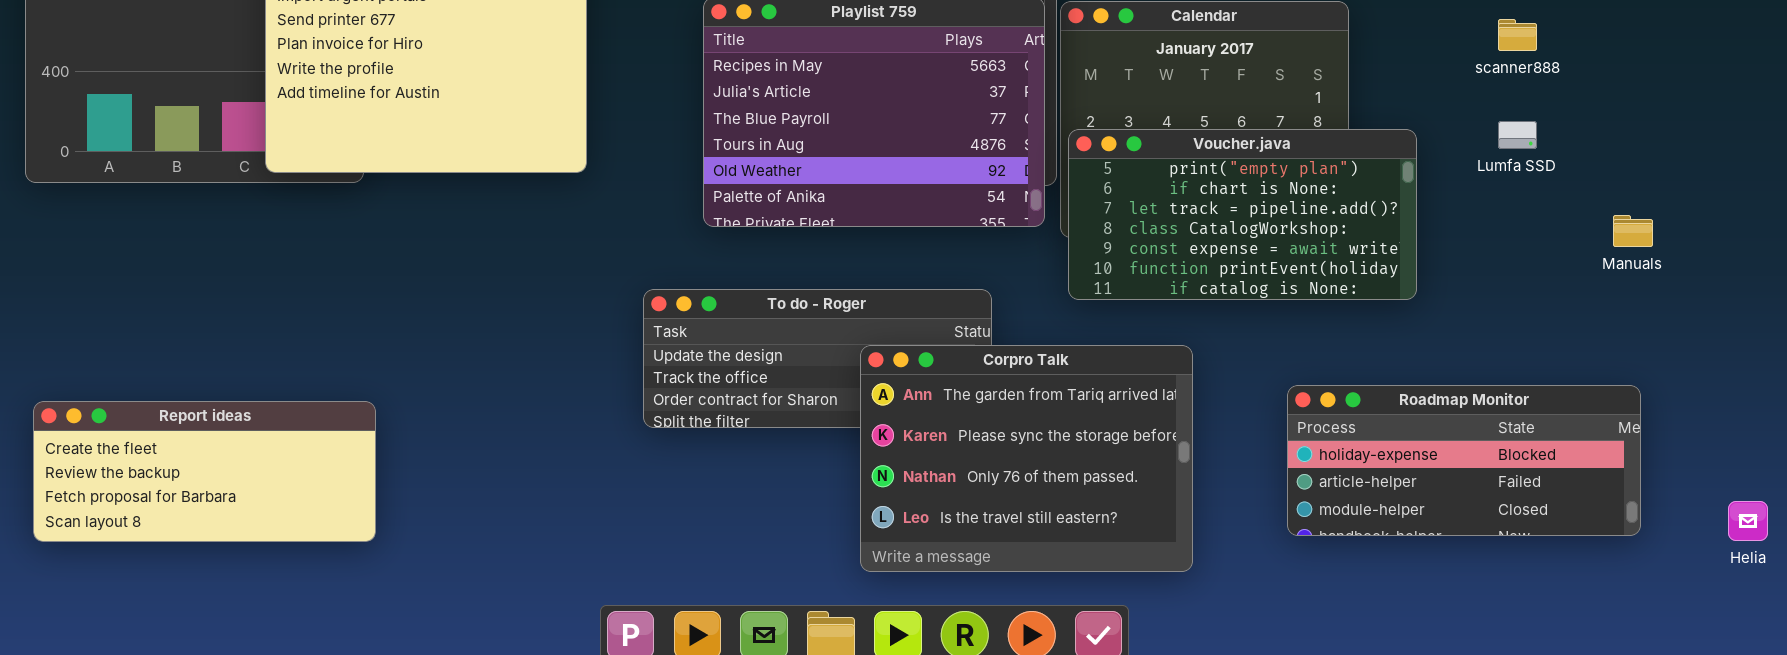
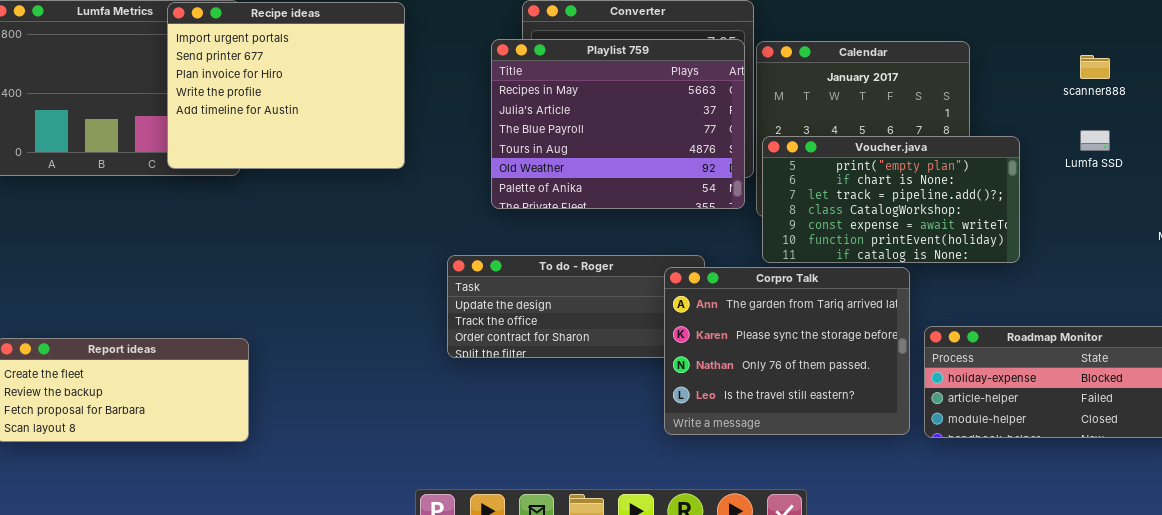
Corpro Talk: [860,345,1193,572] -> [664,267,910,435], moved

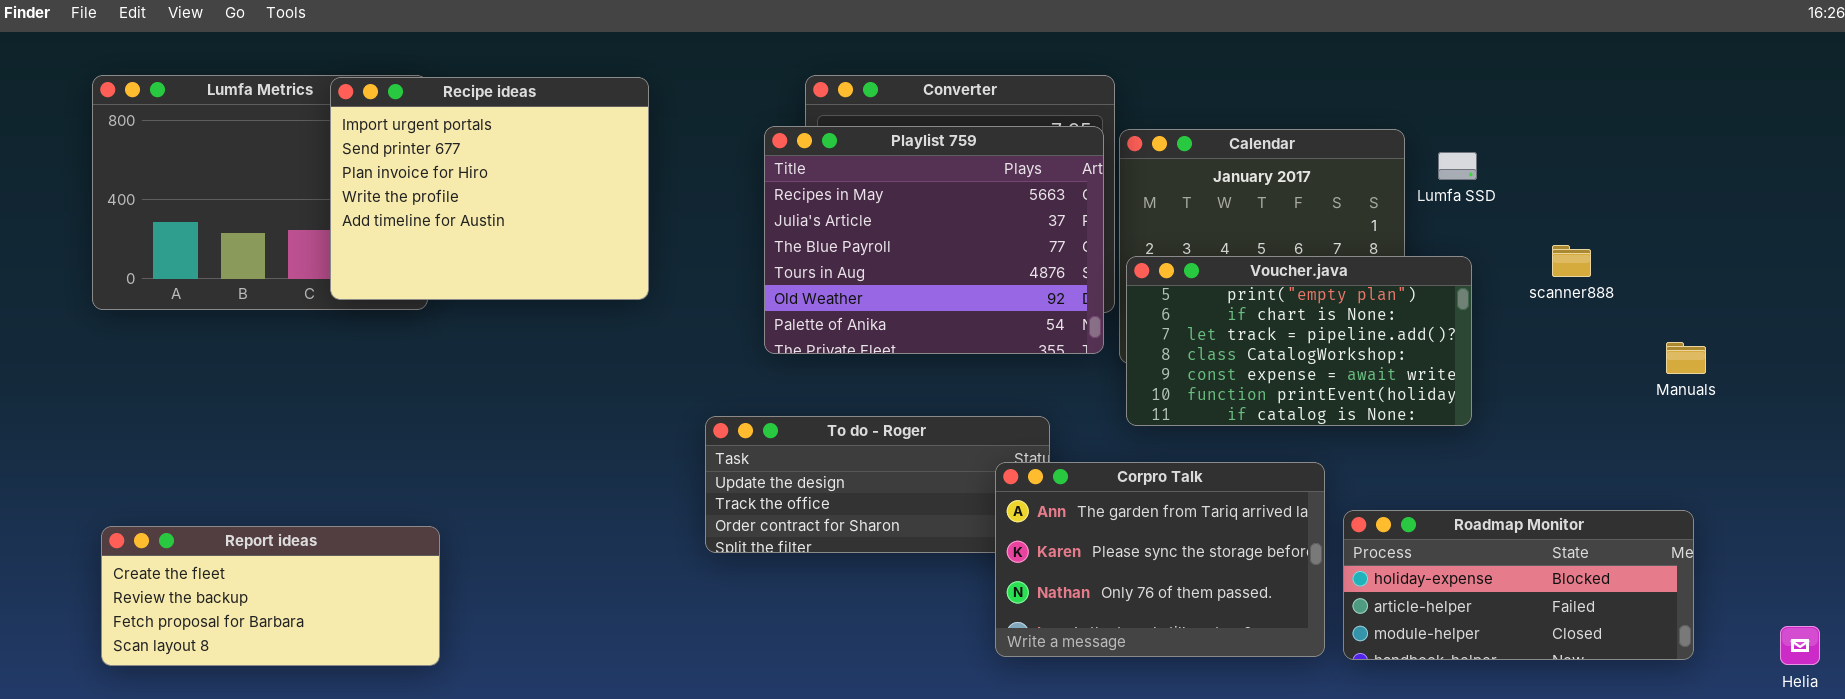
scanner888: [1080,55,1110,79] -> [1552,245,1591,277], moved
Lumfa SSD: [1080,130,1110,151] -> [1438,152,1477,180], moved
Corpro Talk: [664,267,910,435] -> [995,462,1325,657], resized

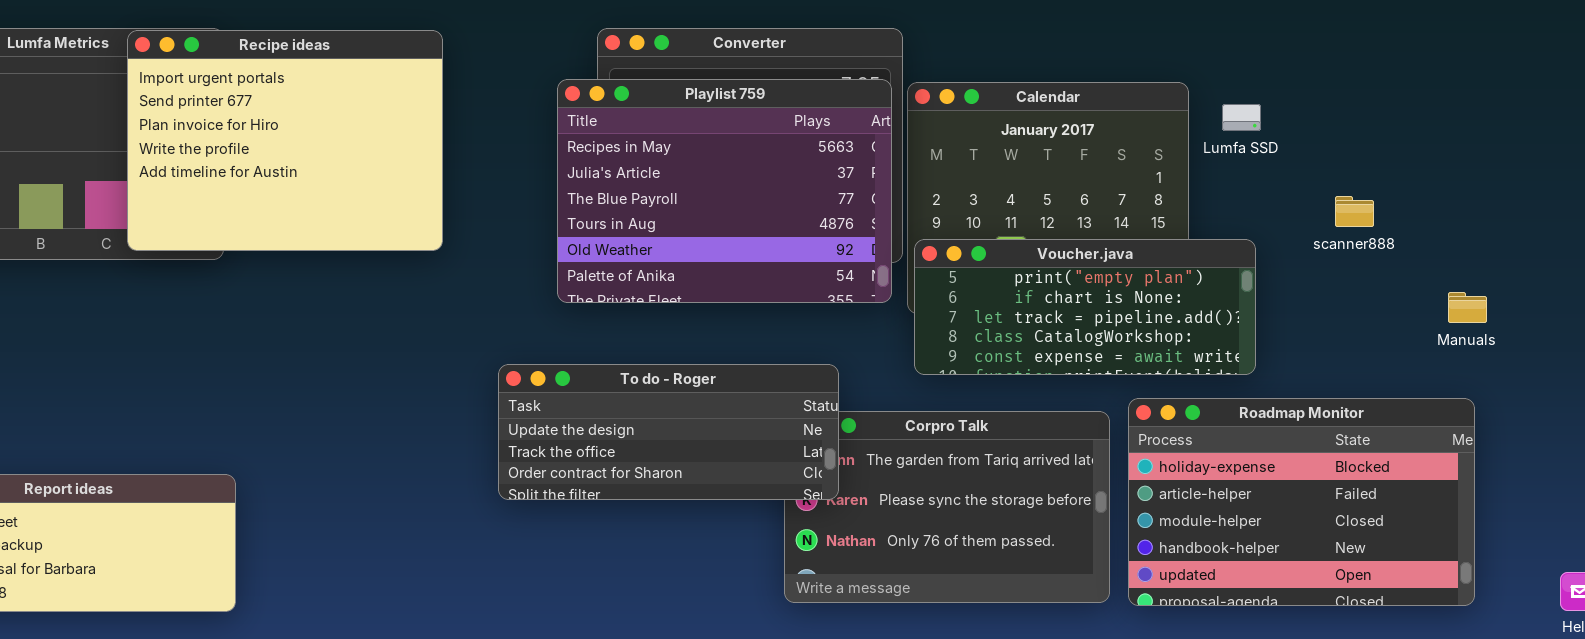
Voucher.java: [1126,256,1472,426] -> [914,239,1256,375], resized
To do - Roger: [705,416,1050,553] -> [498,364,839,500], raised
Roadmap Monitor: [1343,510,1694,660] -> [1128,398,1475,606], resized

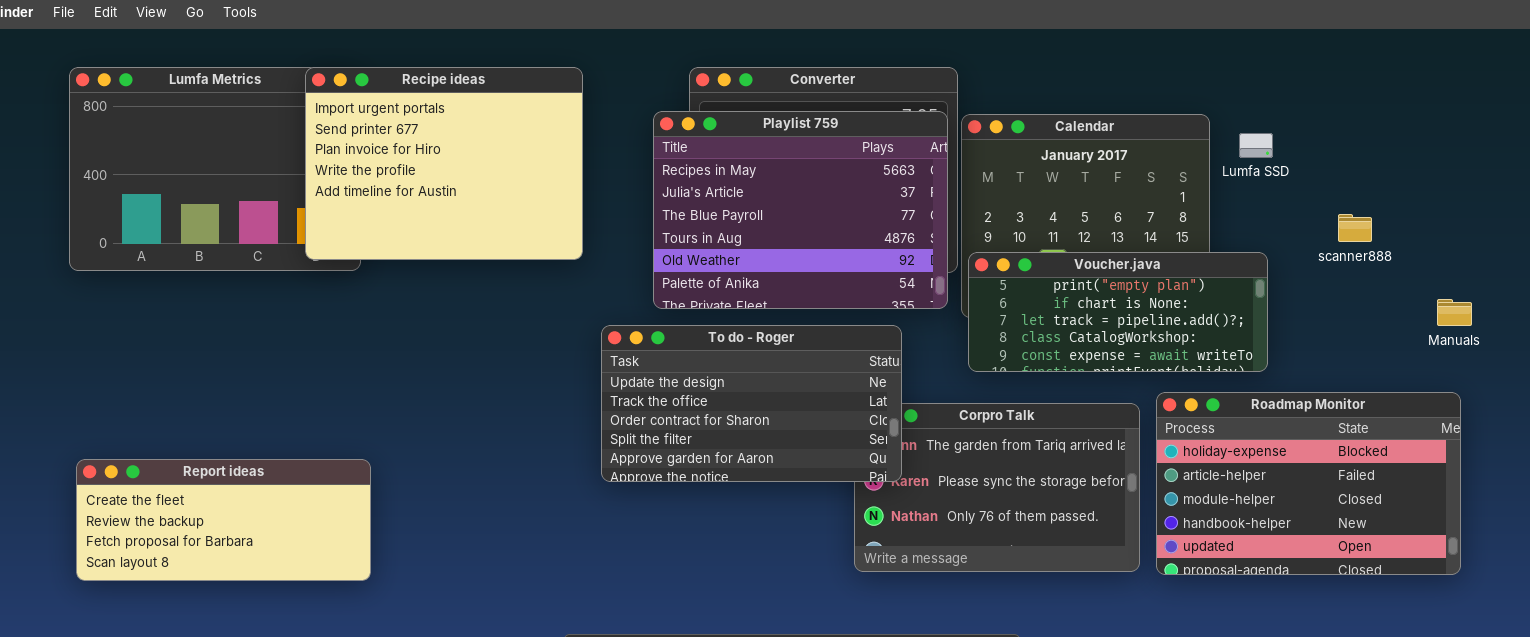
Recipe ideas: [127,30,443,251] -> [305,67,583,260], moved
To do - Roger: [498,364,839,500] -> [601,325,902,482], resized

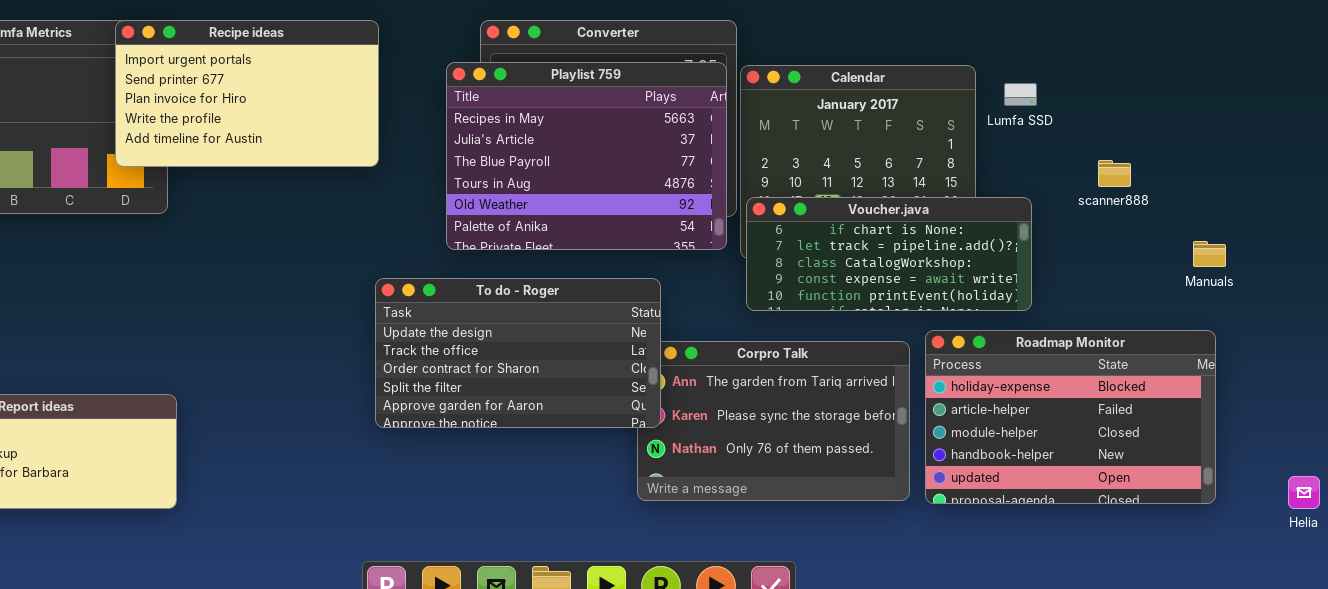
Recipe ideas: [305,67,583,260] -> [115,20,379,167], resized
Voucher.java: [968,252,1268,372] -> [746,197,1032,311], scrolled down 1 row
To do - Roger: [601,325,902,482] -> [375,278,661,428], moved

